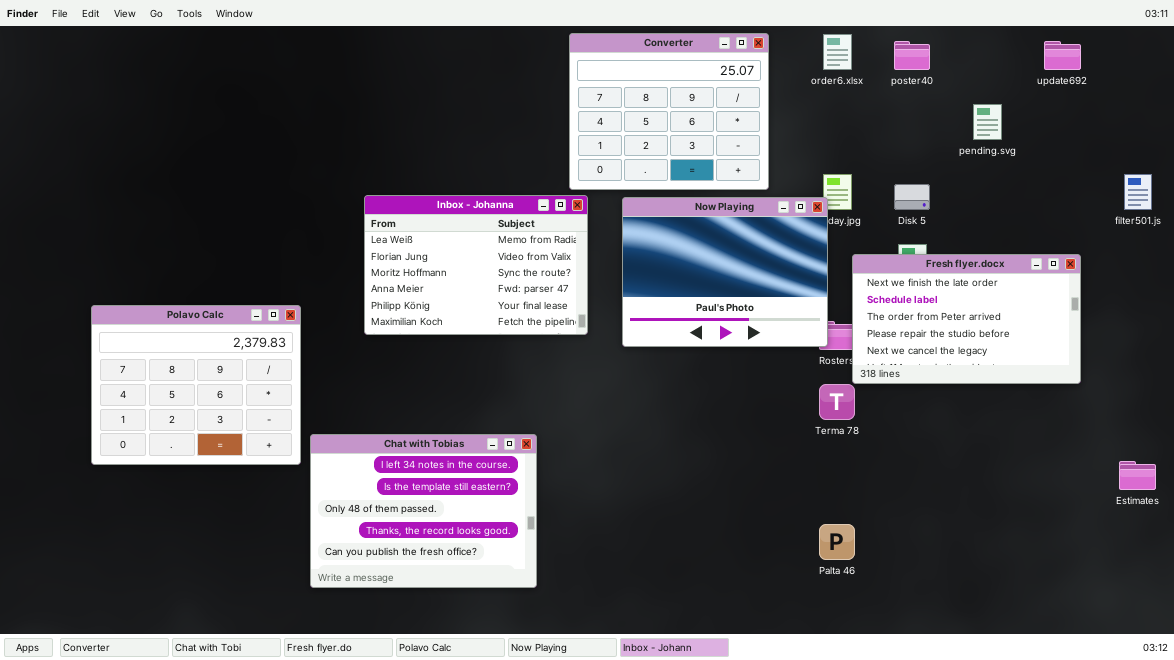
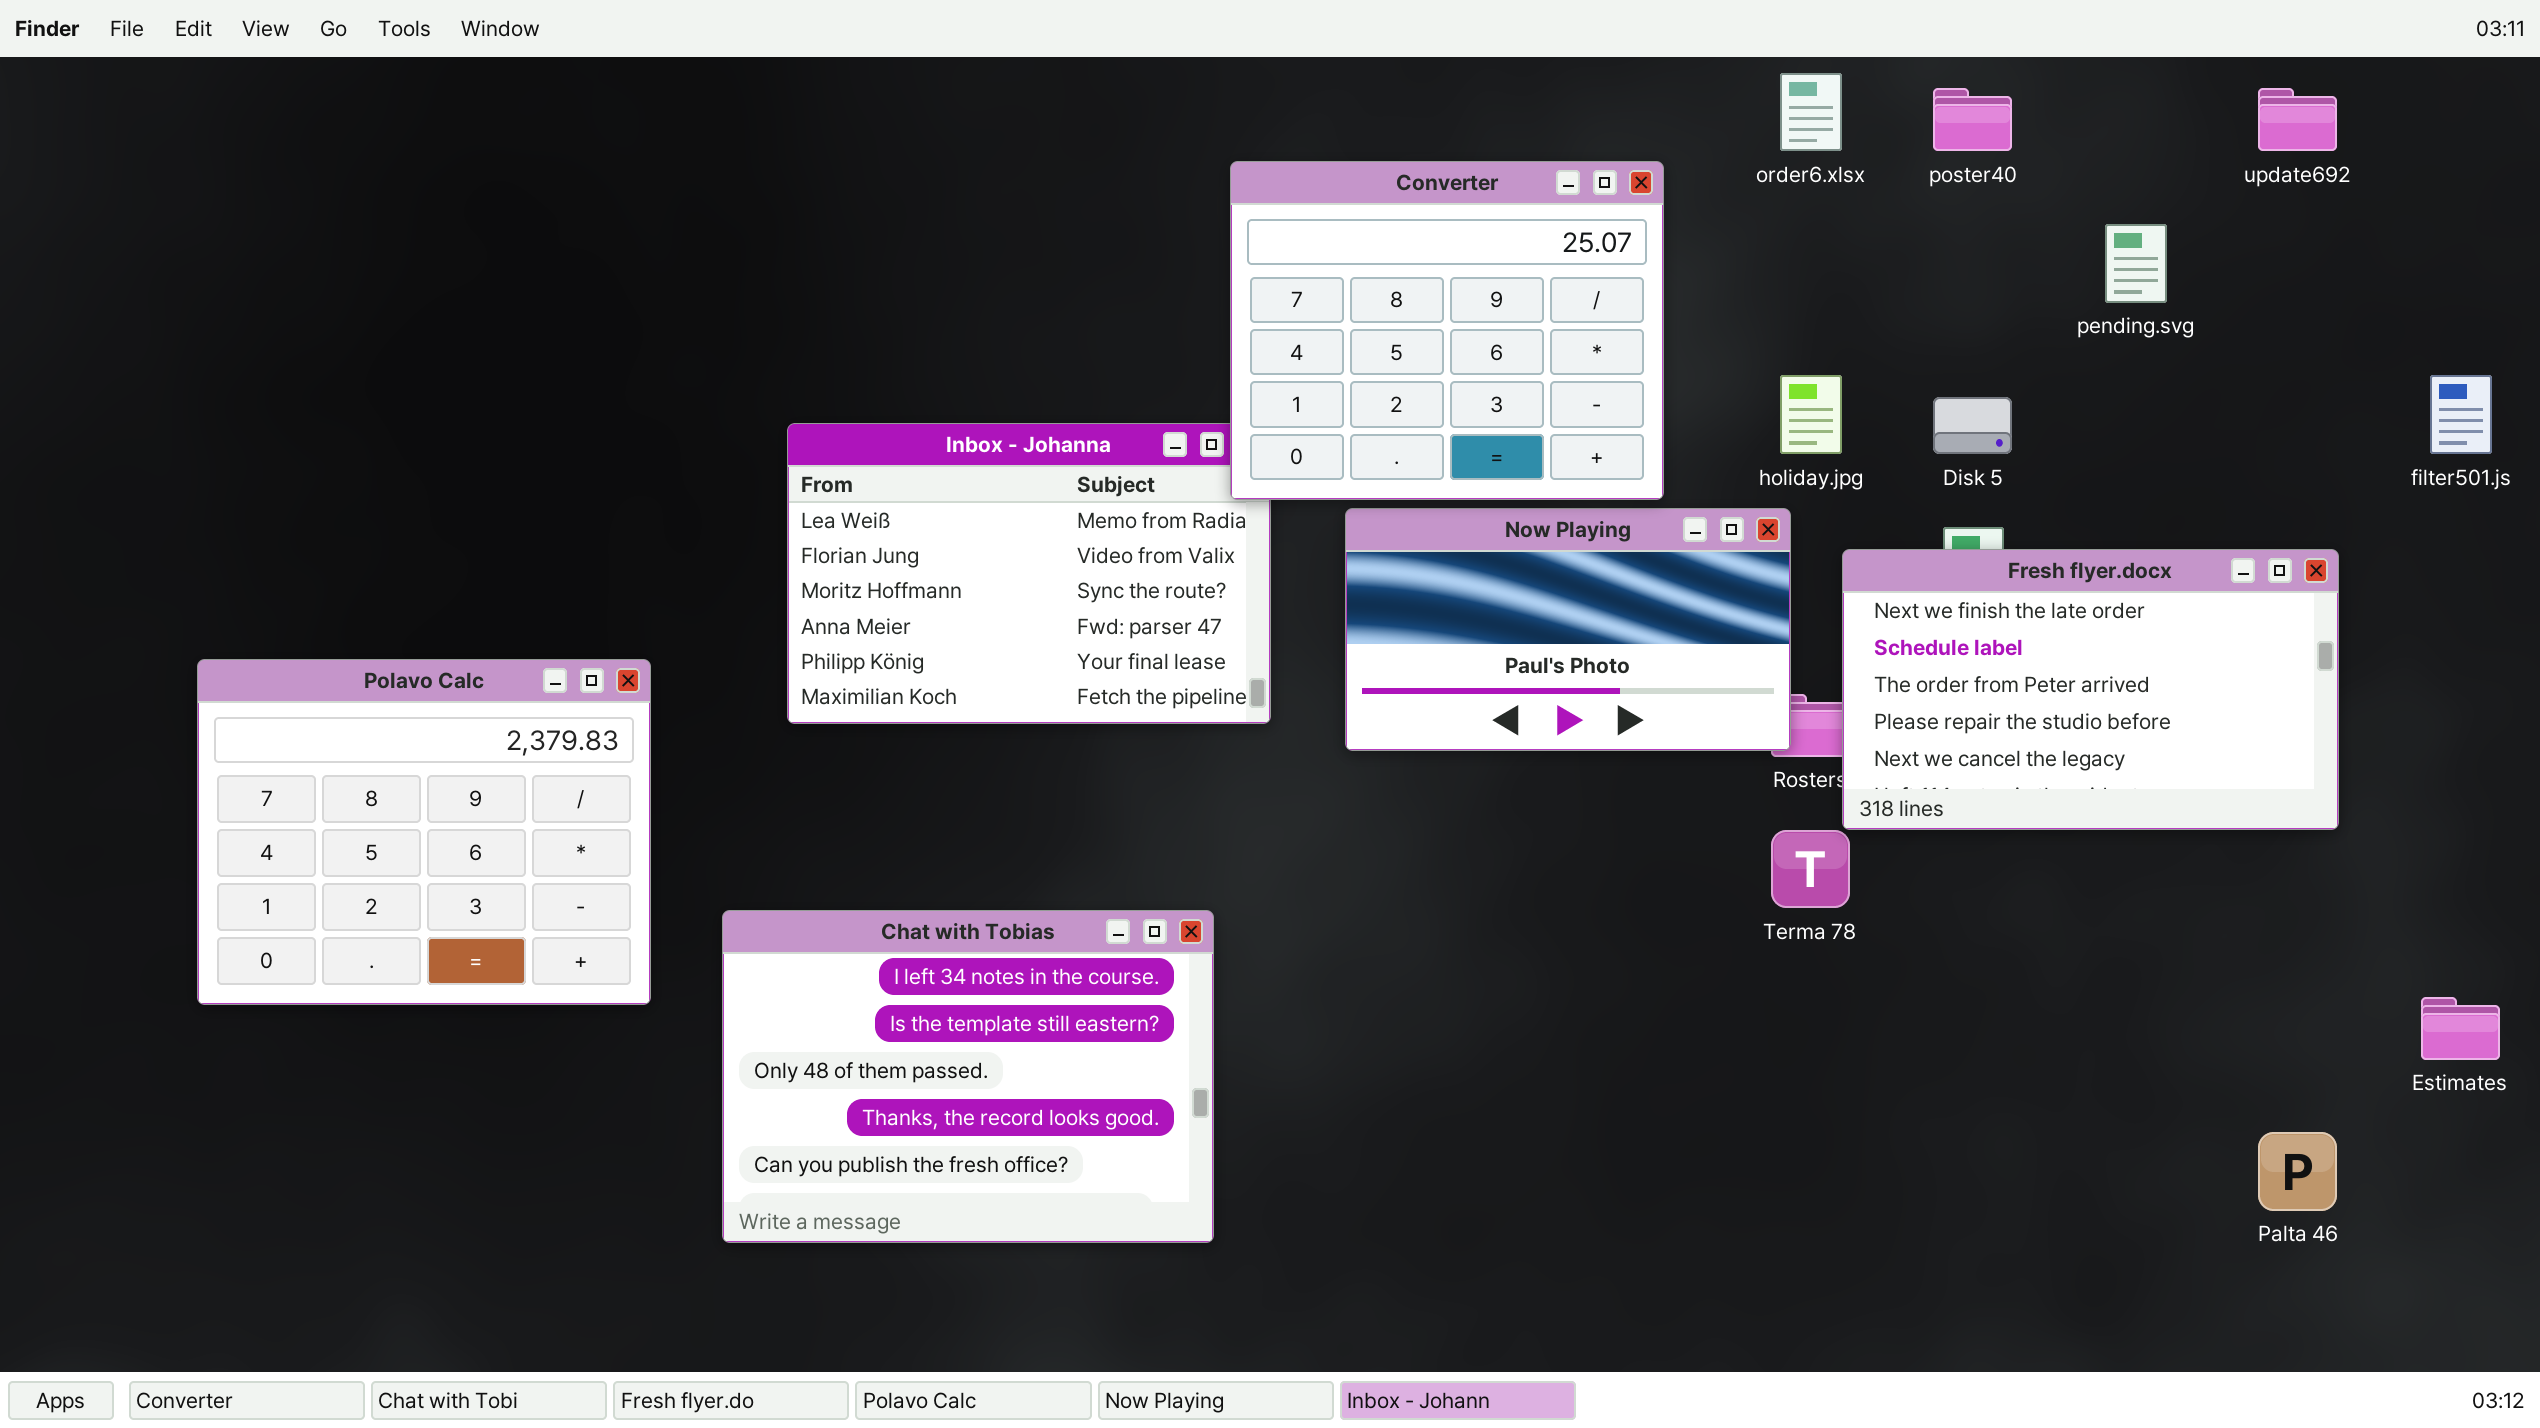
Converter: [569,33,769,190] -> [1230,161,1664,500], moved
Now Playing: [622,197,828,347] -> [1345,508,1791,751], resized
Chat with Tobias: [310,434,537,588] -> [722,910,1214,1243], moved
Palta 46: [819,524,855,560] -> [2258,1132,2337,1211], moved

